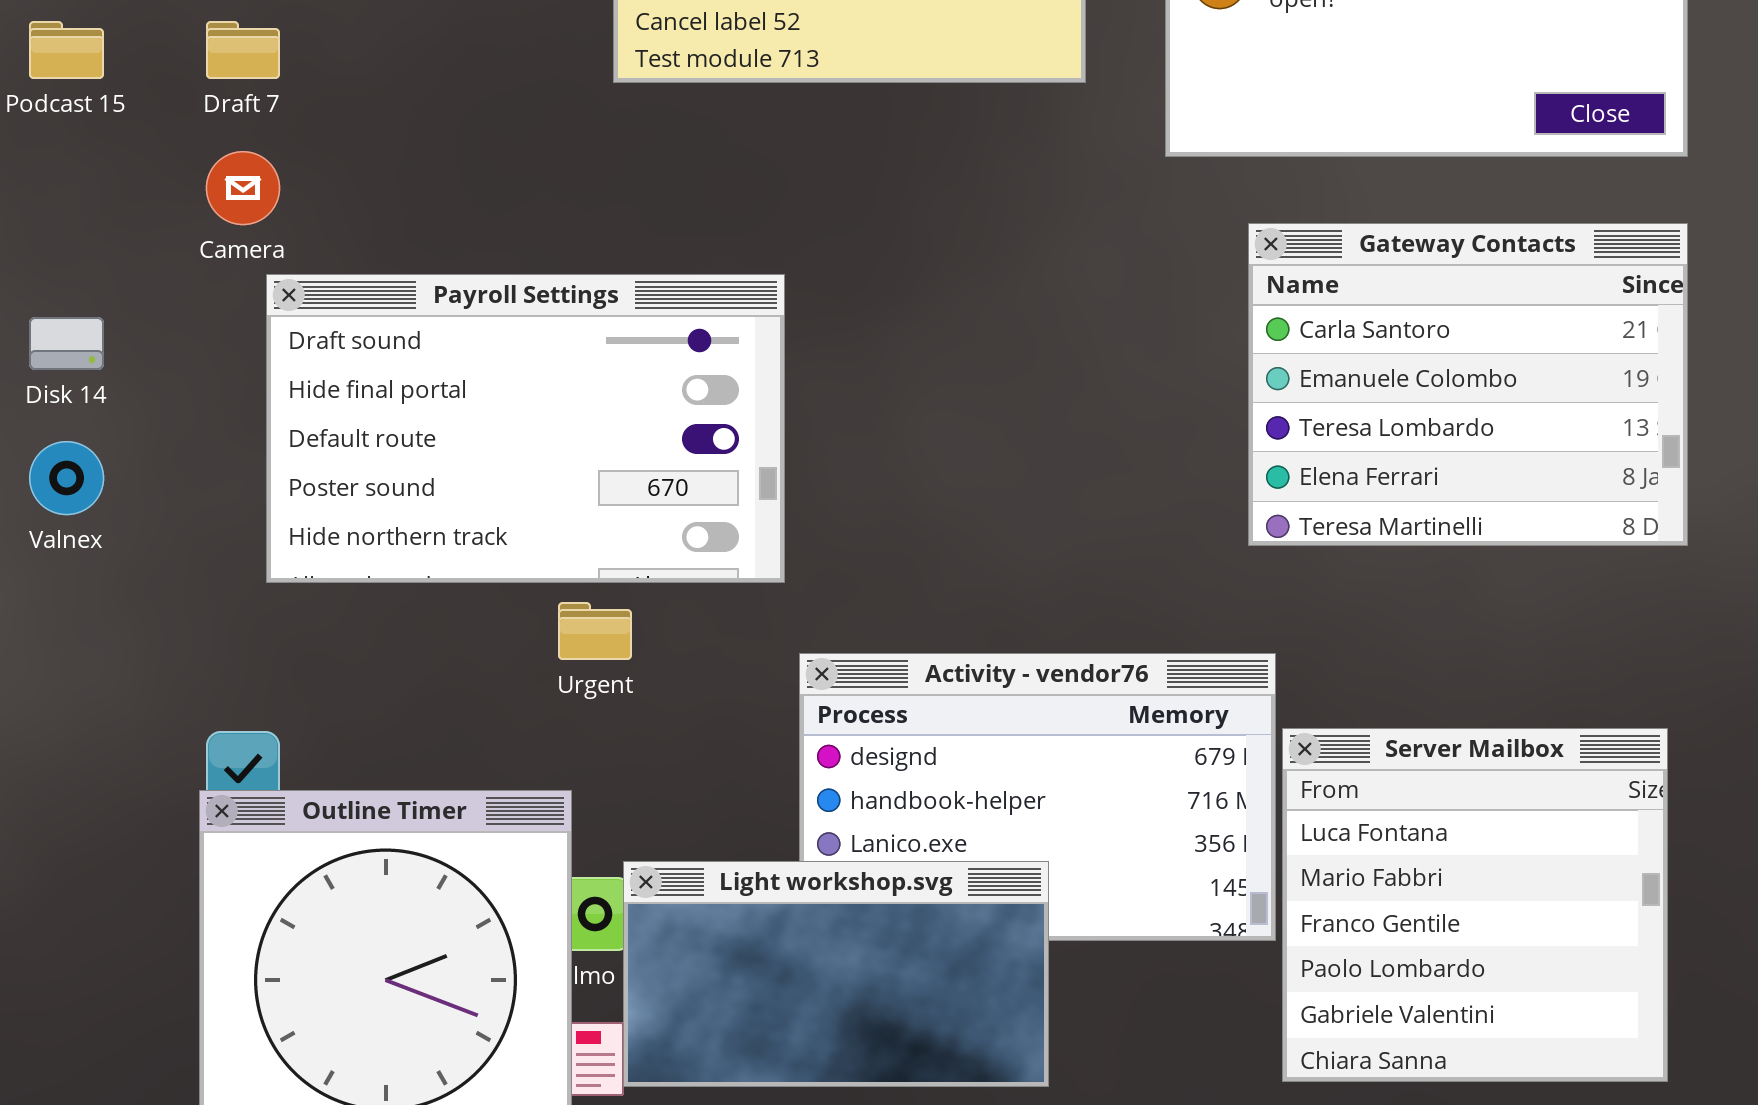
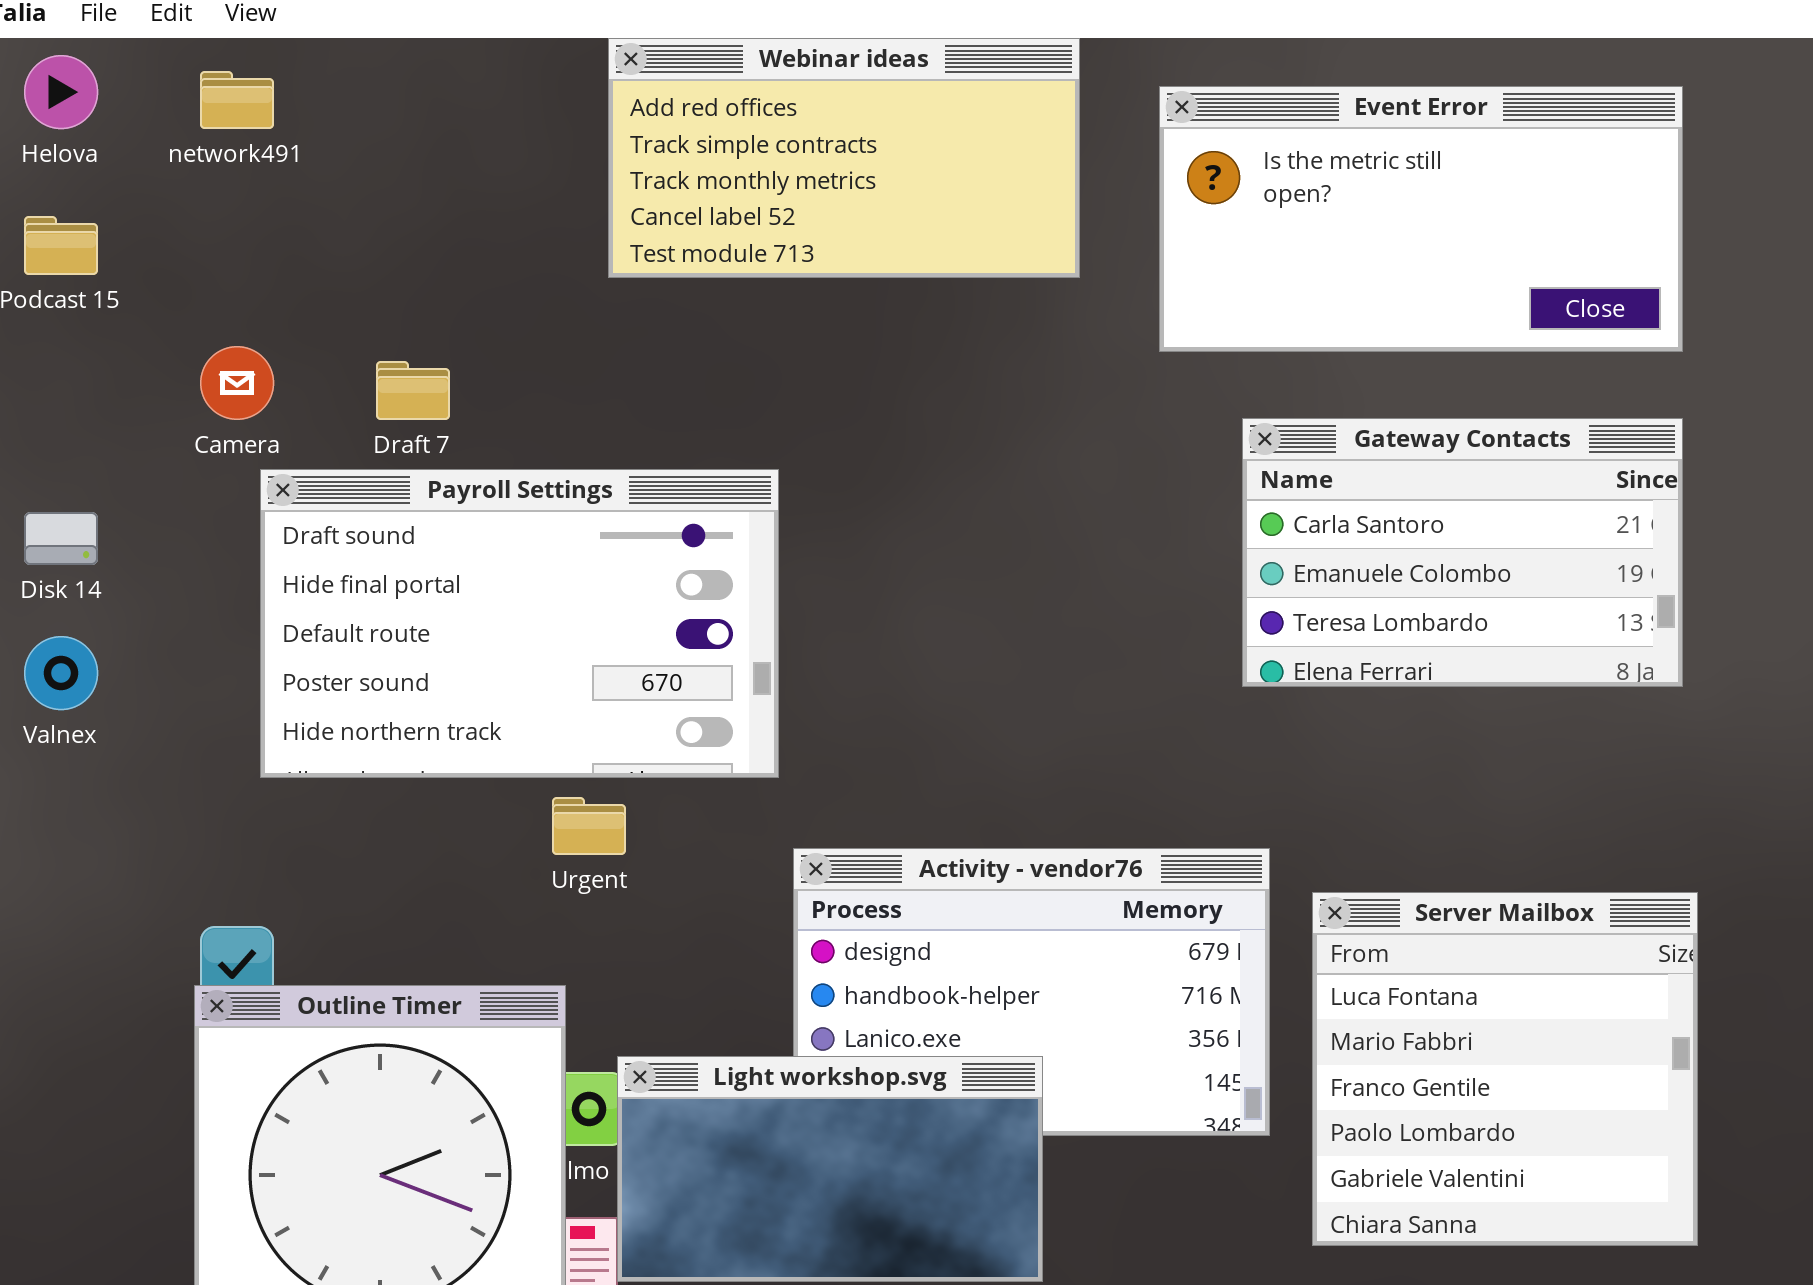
Draft 7: [206,21,280,79] -> [376,361,450,420], moved
Gateway Contacts: [1248,223,1688,546] -> [1242,418,1683,687], resized
Server Mailbox: [1282,728,1668,1082] -> [1312,892,1698,1246], moved

